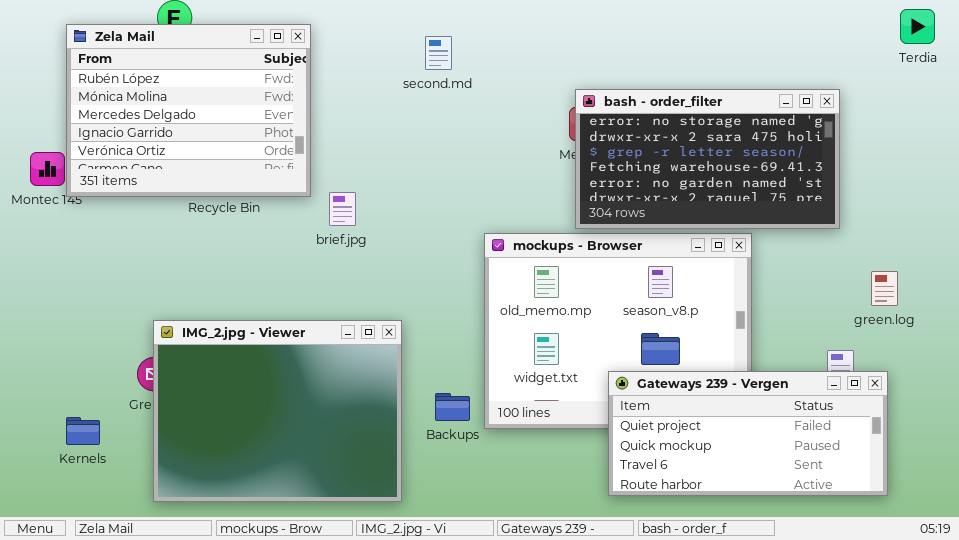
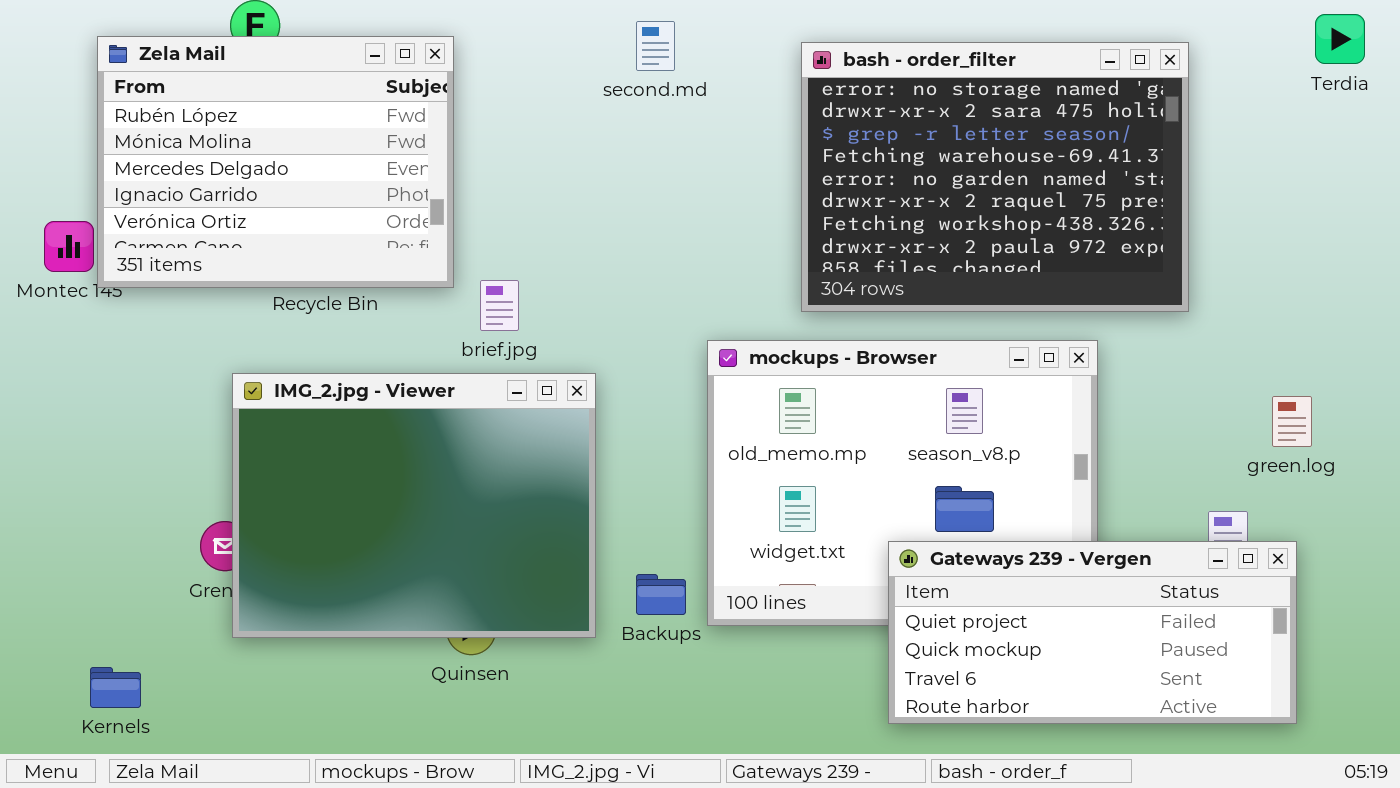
second.md: [425,36,452,70] -> [636,21,675,71], moved
bash - order_filter: [575,89,840,229] -> [801,42,1189,312], moved, resized
IMG_2.jpg - Viewer: [153,320,402,502] -> [232,373,596,638], moved
Kernels: [66,417,100,445] -> [90,667,141,708], moved

